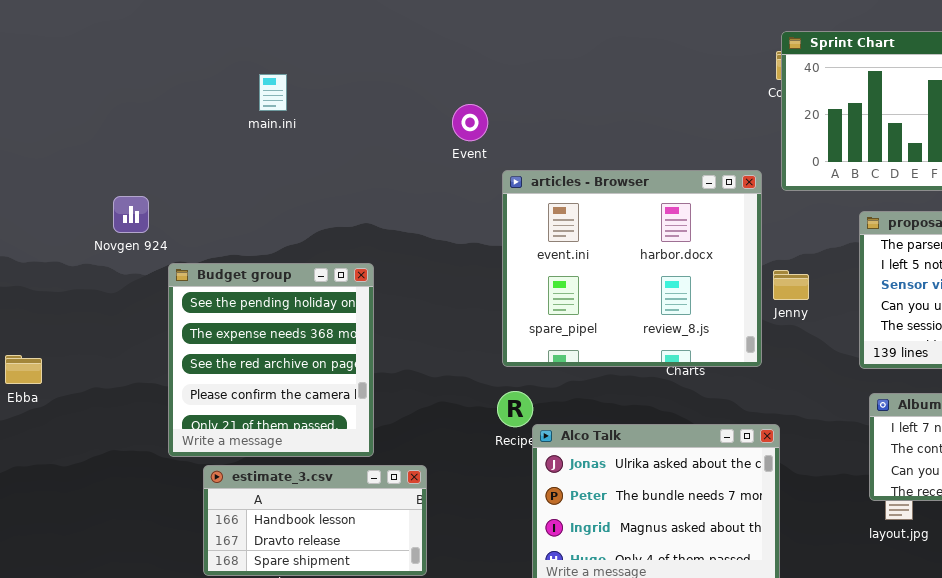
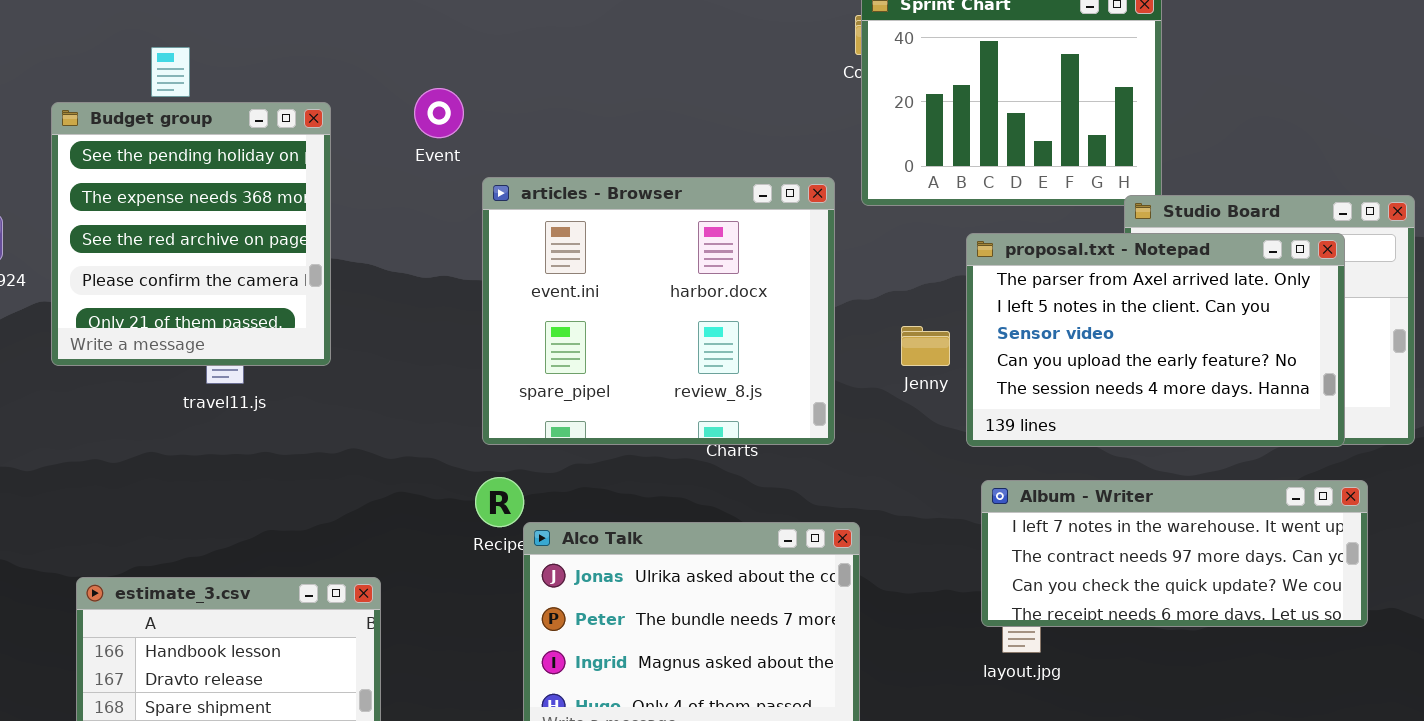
Budget group: [168,263,374,457] -> [51,102,331,366], moved
Jenny: [773,270,809,300] -> [901,326,950,366], moved

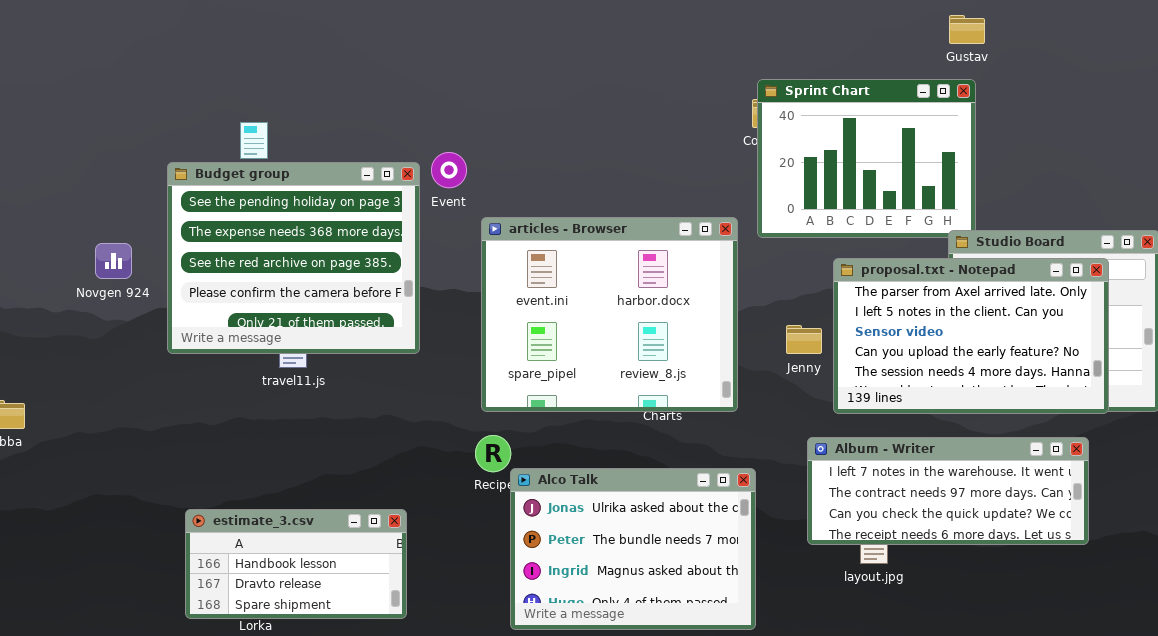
Budget group: [51,102,331,366] -> [167,162,420,354], resized
Album - Writer: [981,480,1368,627] -> [807,437,1089,545], moved

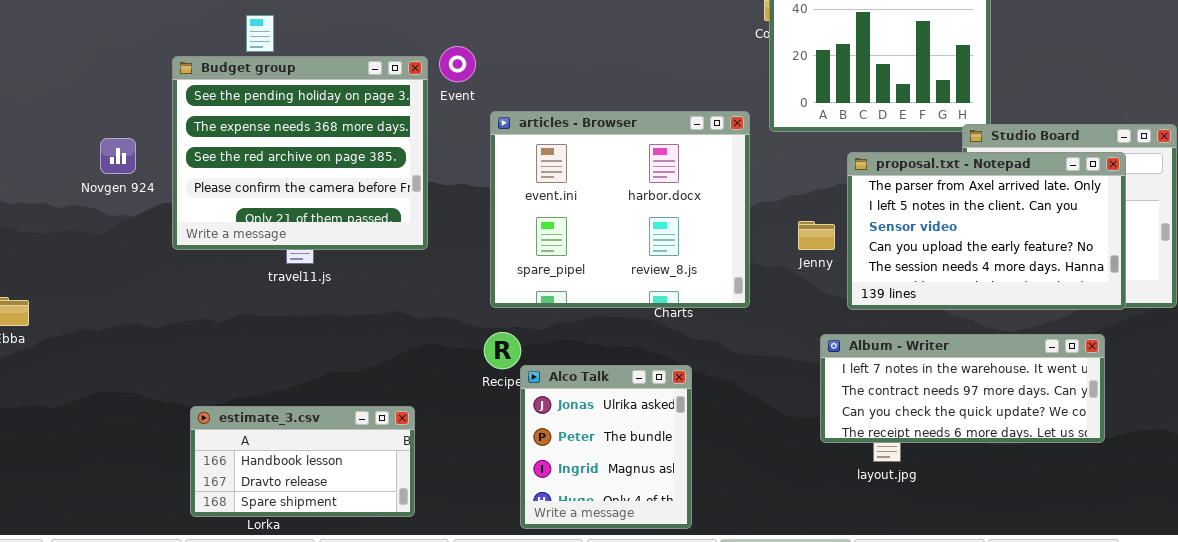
Alco Talk: [510,468,756,630] -> [520,365,692,529], resized

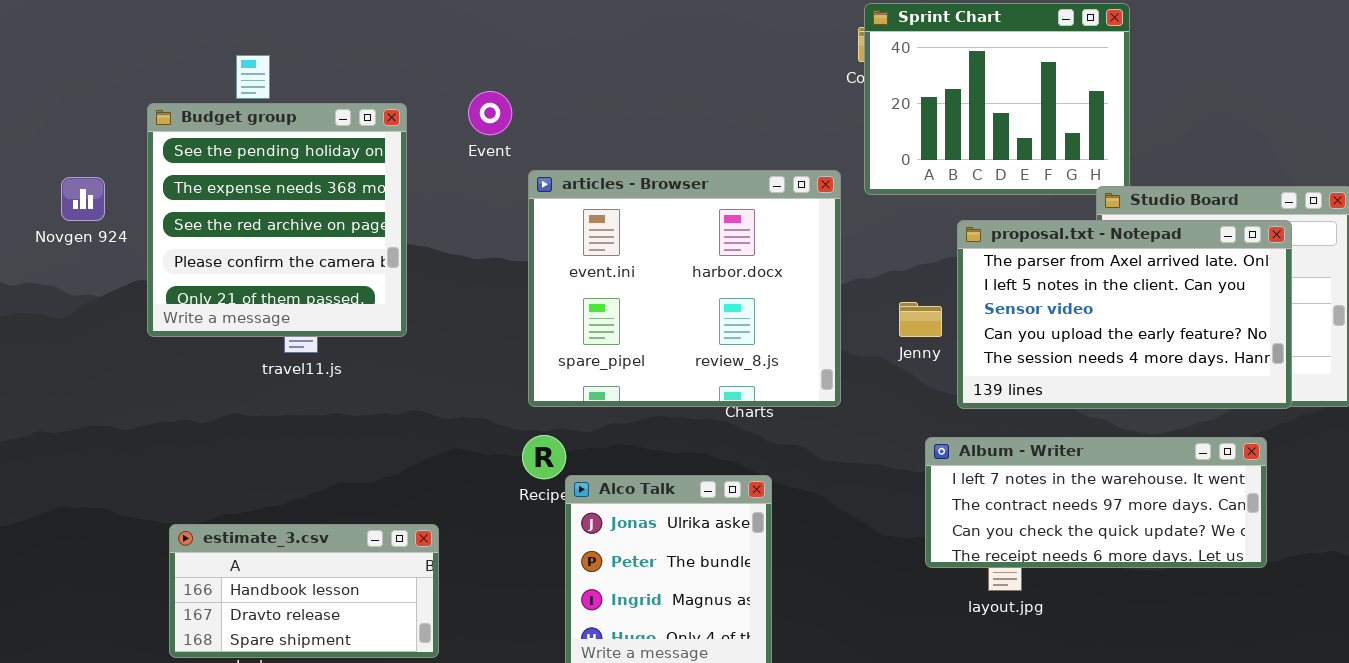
Budget group: [172,56,428,250] -> [147,103,407,337], resized
Novgen 924: [100,138,136,174] -> [61,177,105,221], moved

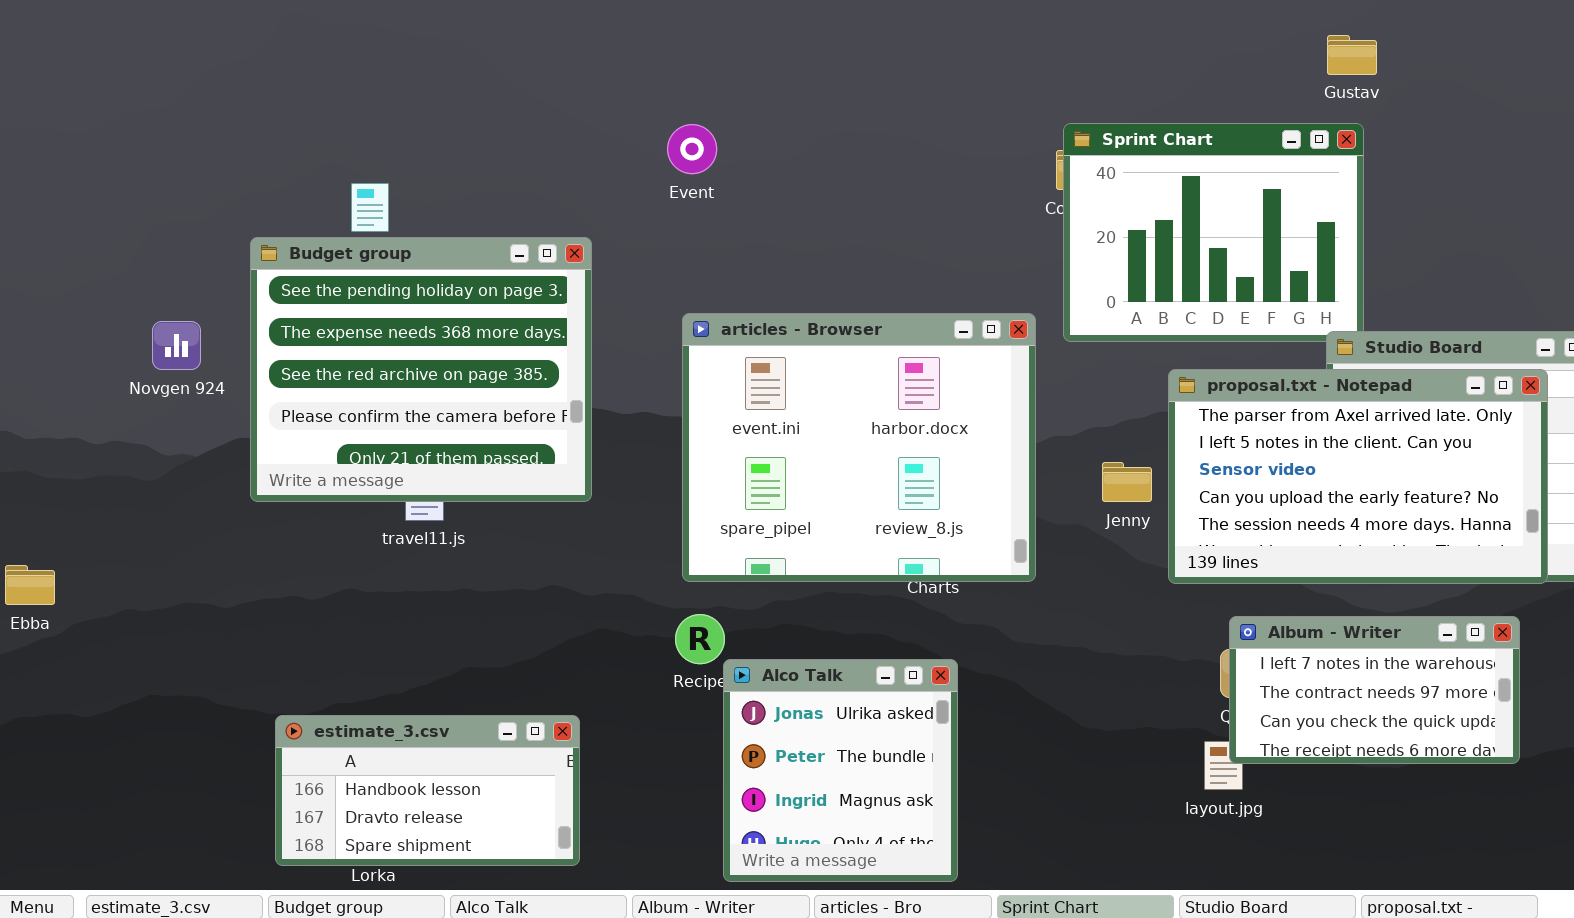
Event: [468,91,512,135] -> [667,124,717,174], moved
Budget group: [147,103,407,337] -> [250,237,592,502], resized
Album - Writer: [925,437,1267,568] -> [1229,616,1520,764], resized

